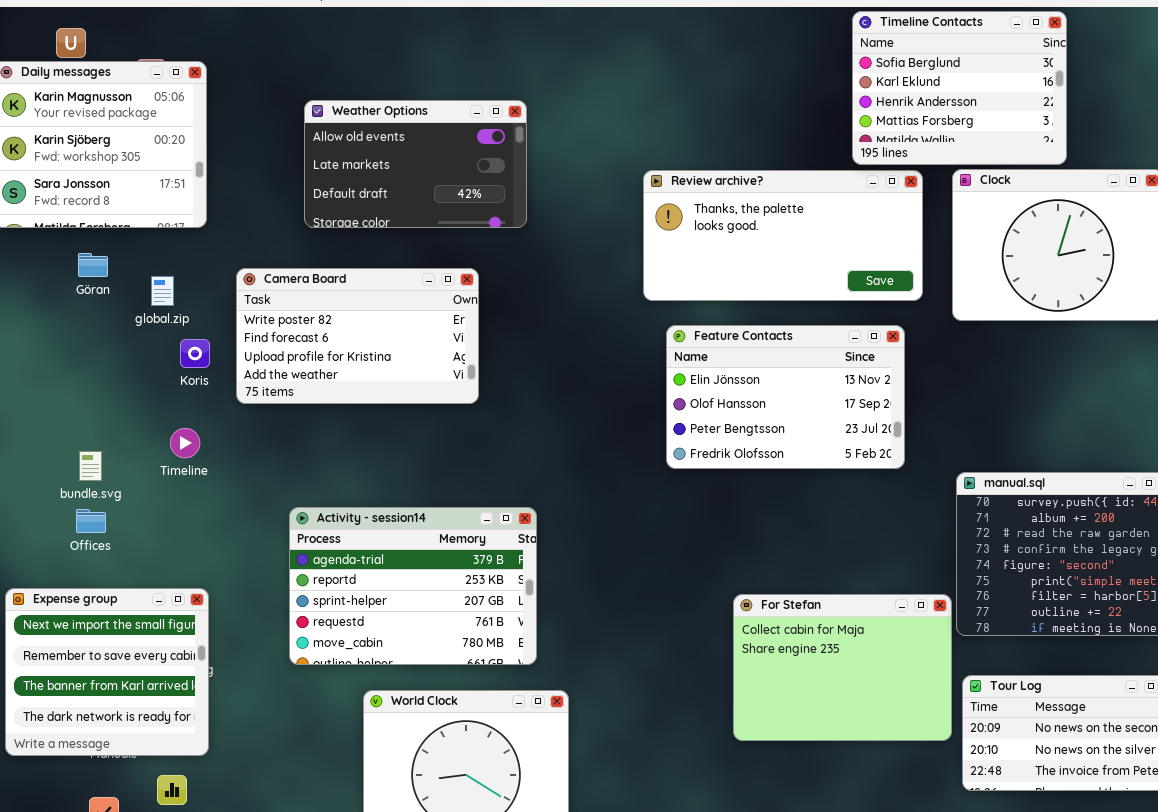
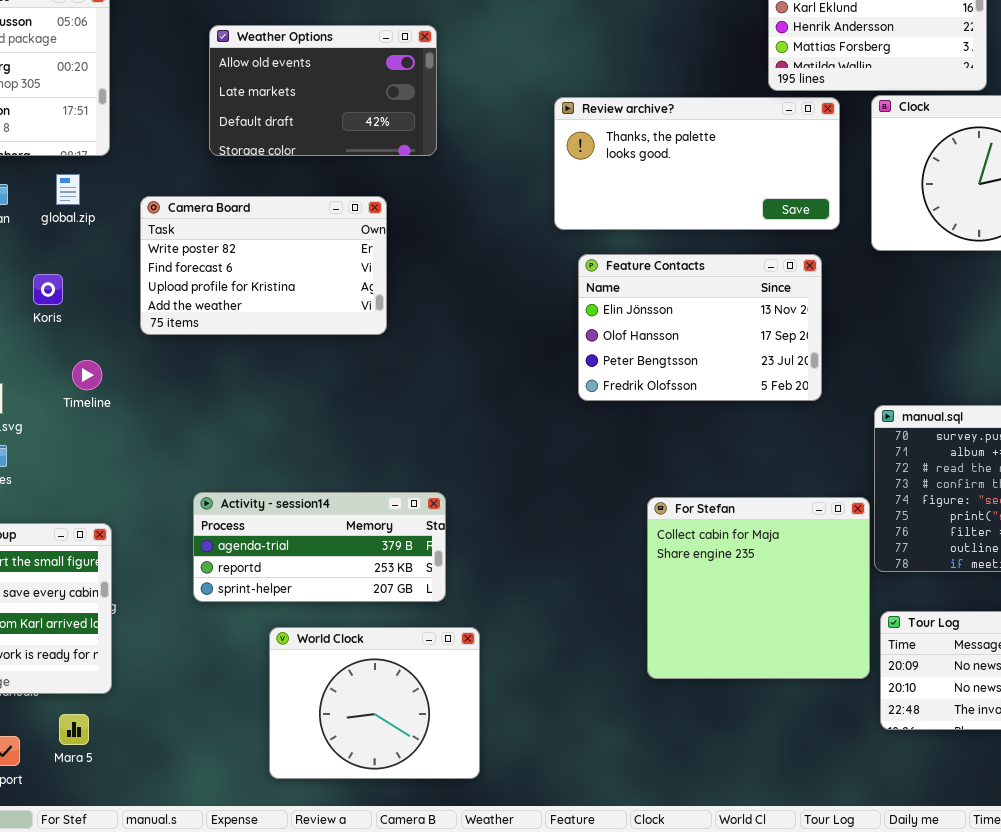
global.zip: [151,276,174,306] -> [56,174,80,205], moved
Koris: [180,339,210,368] -> [33,274,63,305], moved
Activity - session14: [289,507,537,665] -> [193,492,446,602], resized
For Stefan: [733,594,952,741] -> [647,497,870,679], resized

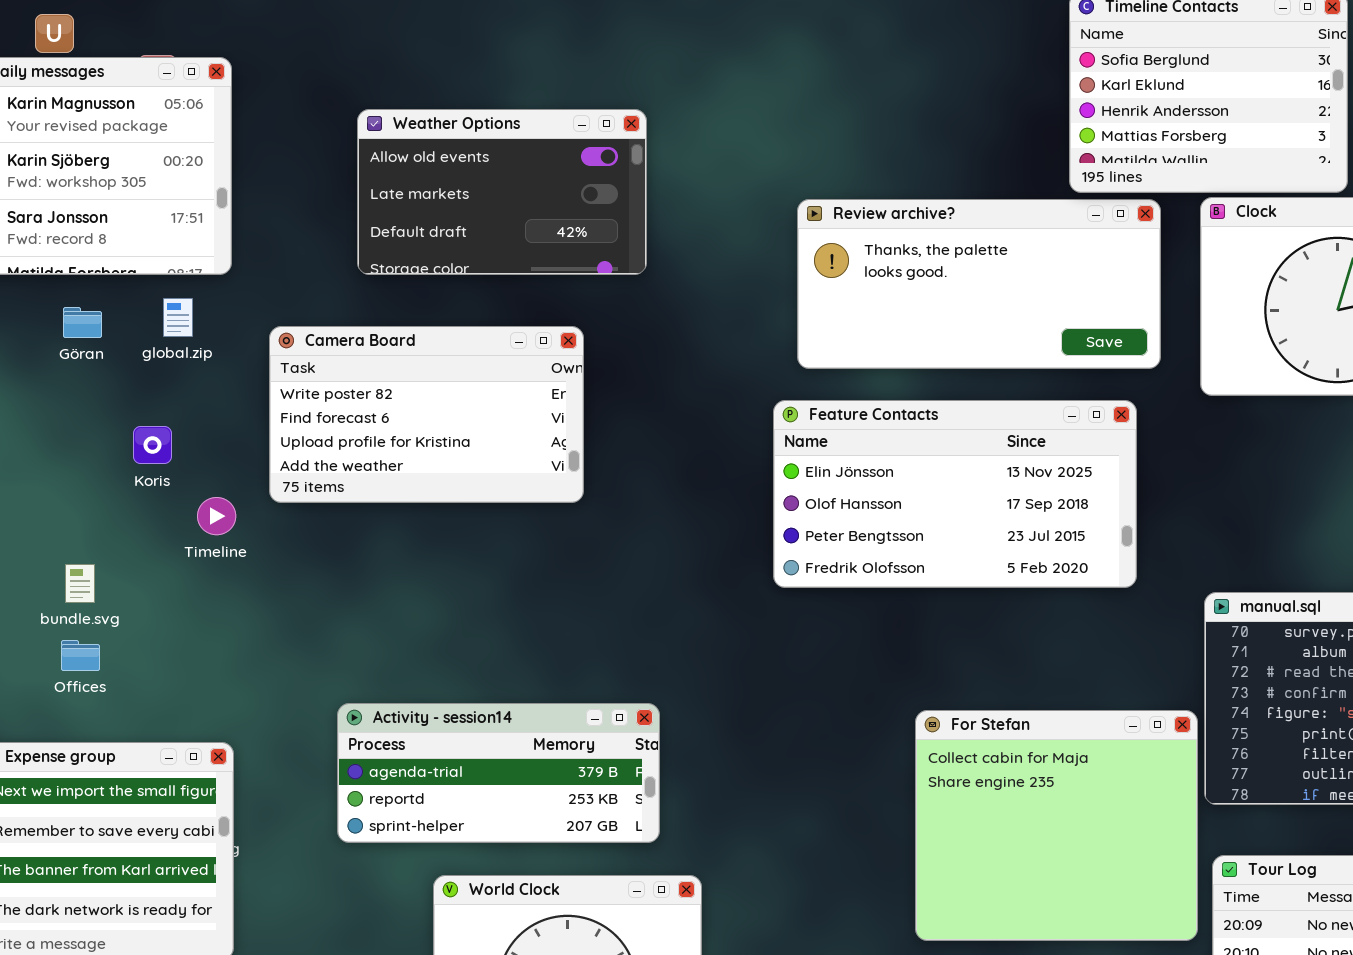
Feature Contacts: [578,254,822,401] -> [773,400,1137,588], resized
Timeline: [72,360,102,390] -> [197,497,236,535], moved

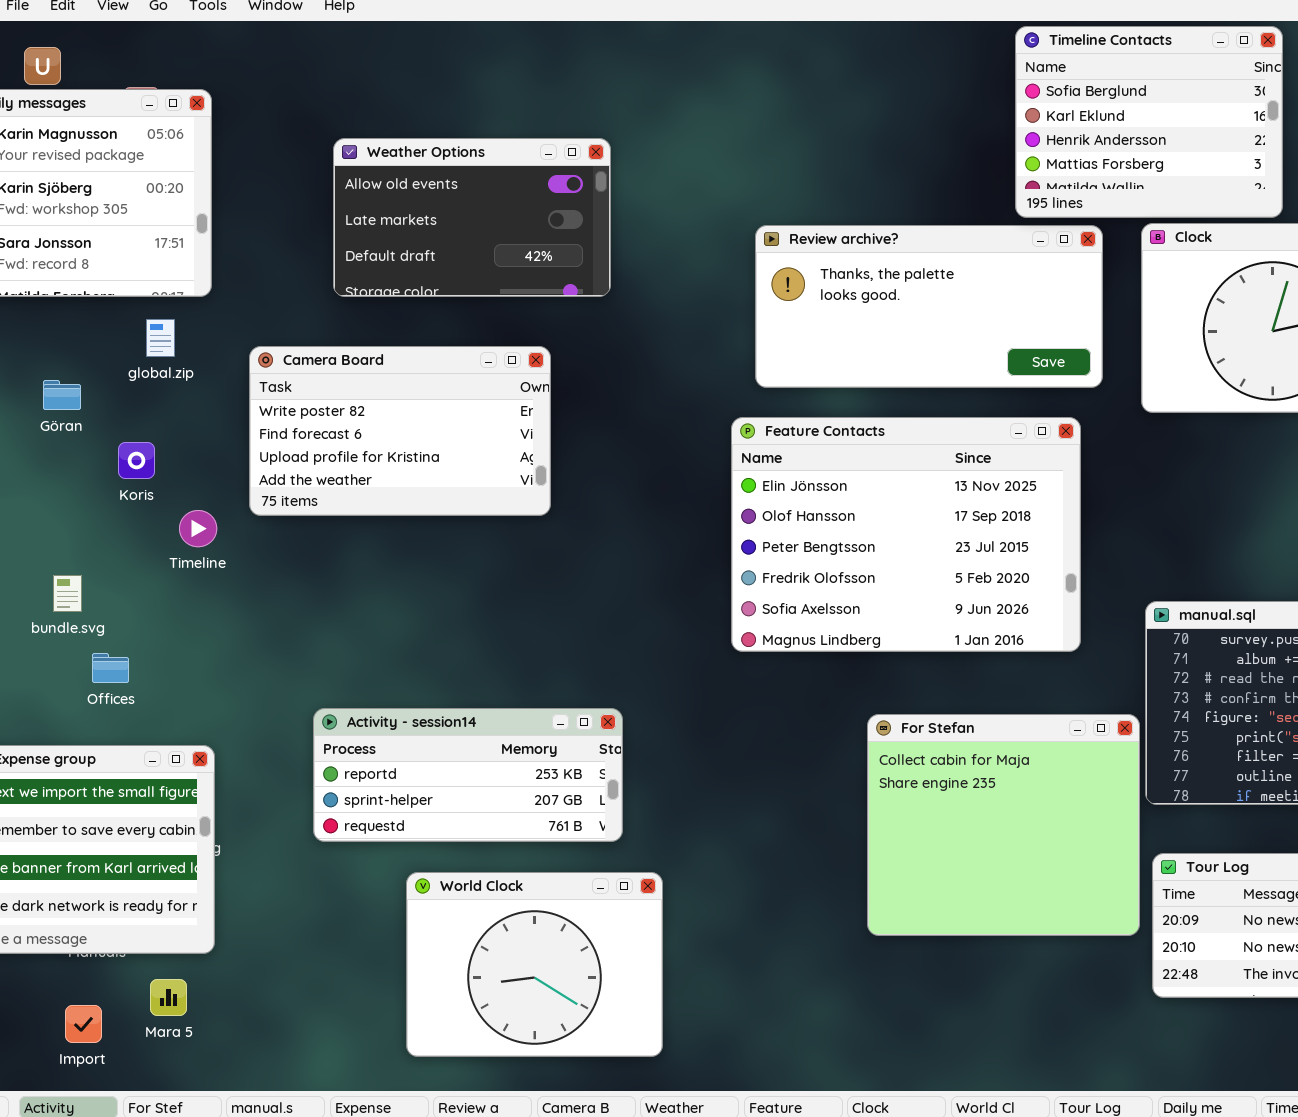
Göran: [63,307,102,338] -> [43,380,81,410], moved
Feature Contacts: [773,400,1137,588] -> [731,417,1081,652], resized
Offices: [61,640,100,671] -> [92,653,129,683], moved
Activity - session14: [337,703,660,843] -> [313,708,623,842], scrolled down 1 row

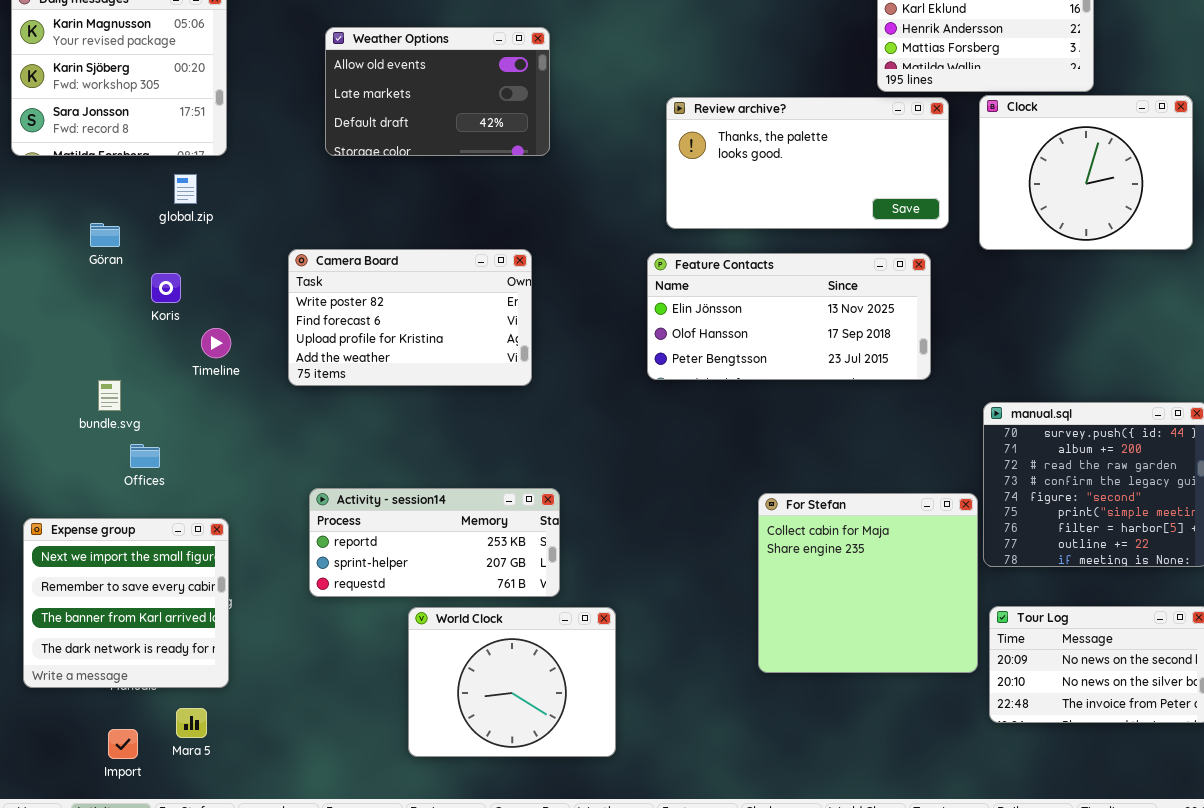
Camera Board: [249,346,551,516] -> [288,249,532,386], moved
Feature Contacts: [731,417,1081,652] -> [647,253,931,380], resized
World Clock: [406,872,663,1057] -> [408,607,616,757], moved

